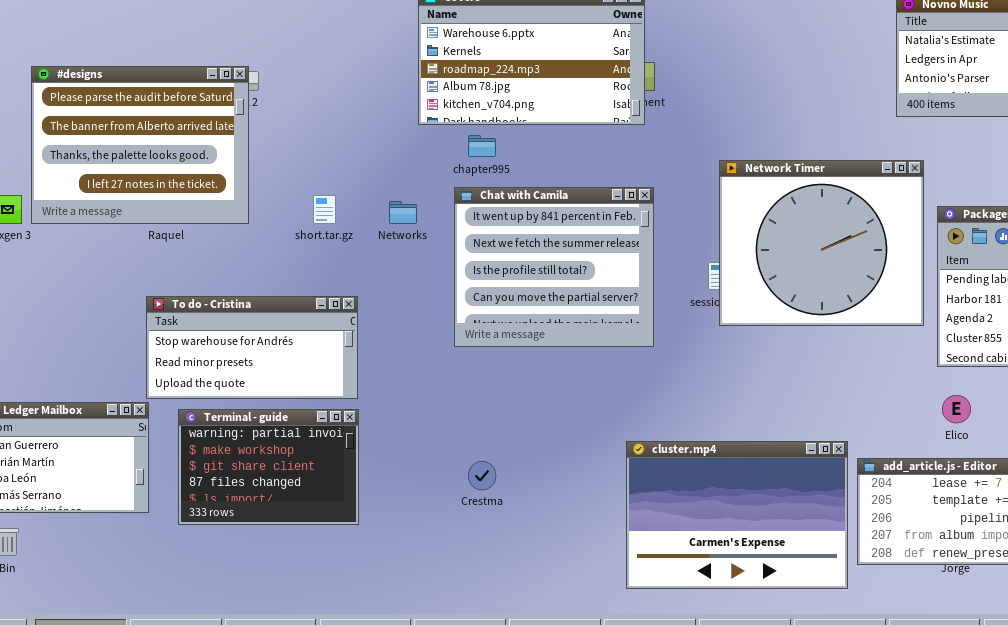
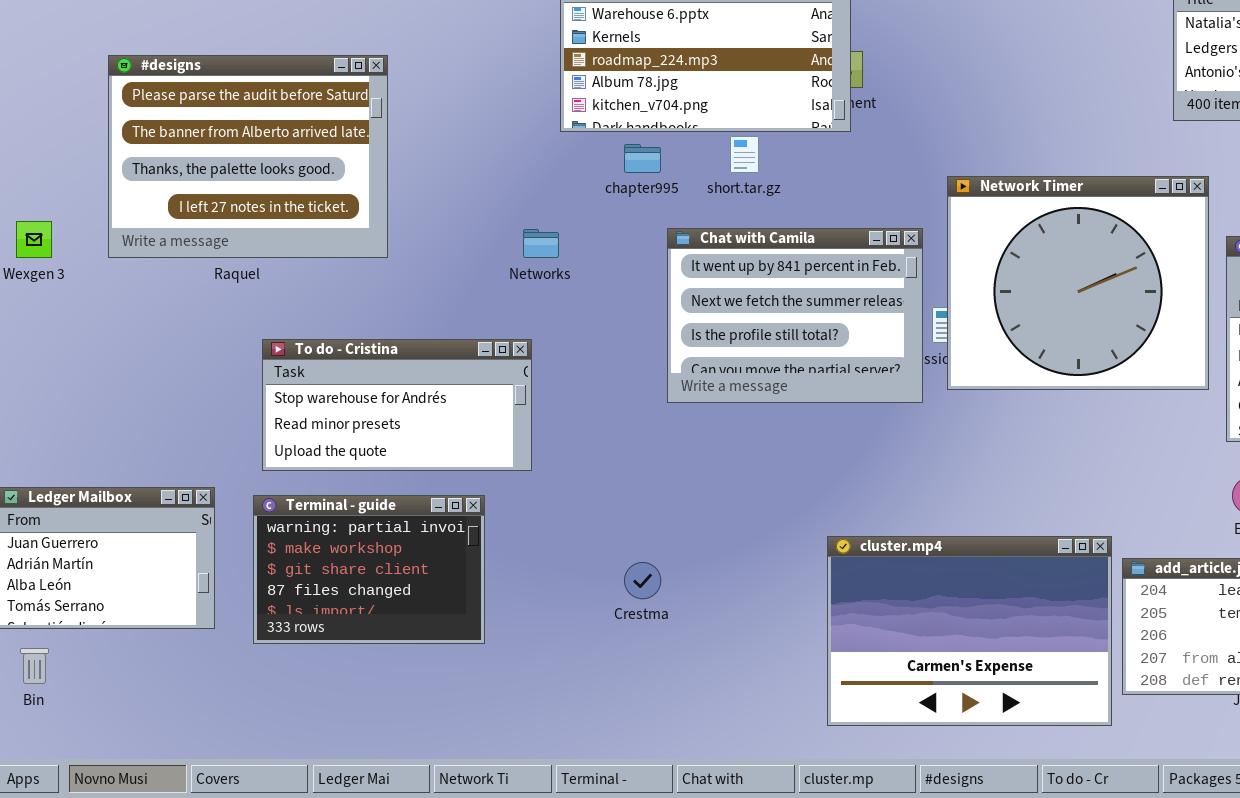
#designs: [31,66,249,224] -> [108,55,388,258], moved
Chat with Camila: [454,187,654,347] -> [667,228,923,403], moved, resized
short.tar.gz: [313,195,336,224] -> [730,136,759,173], moved
To do - Cristina: [146,296,358,399] -> [262,339,532,471], moved

